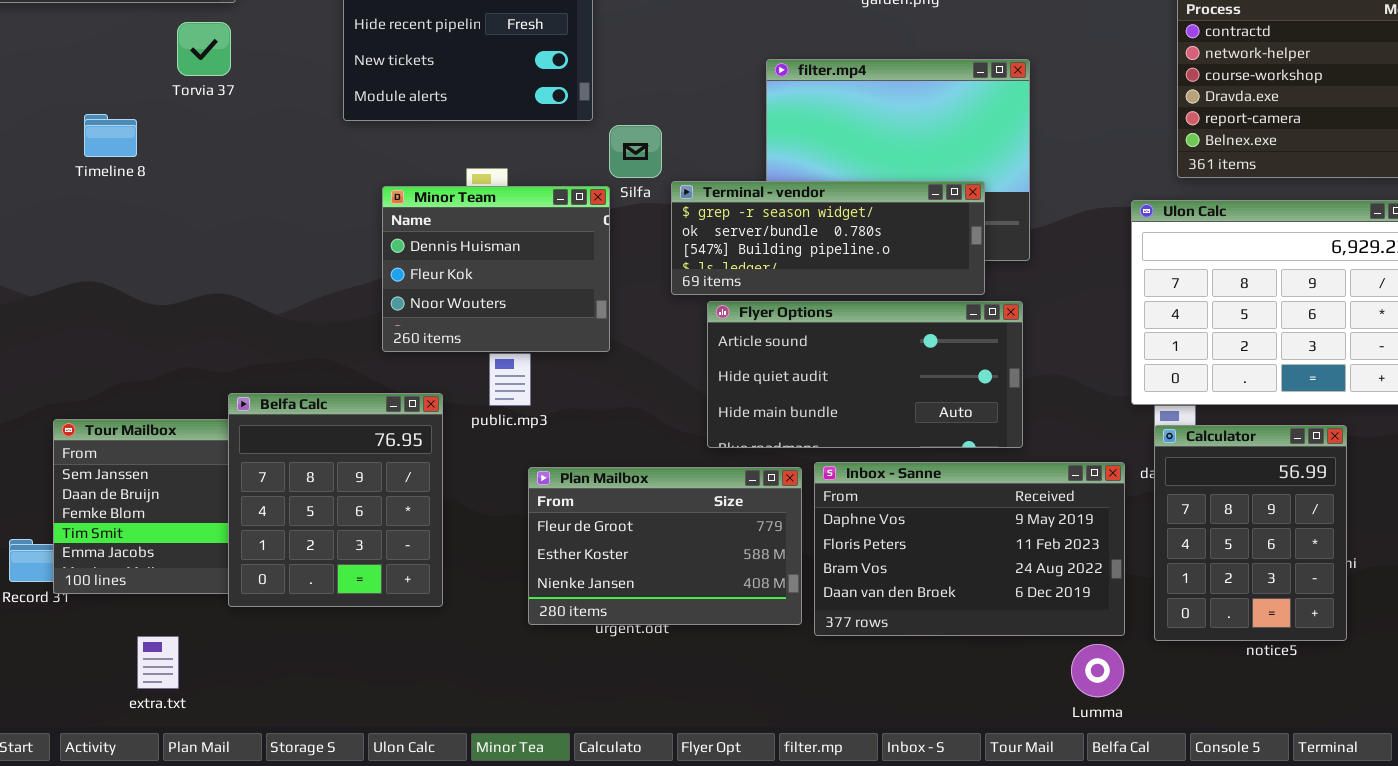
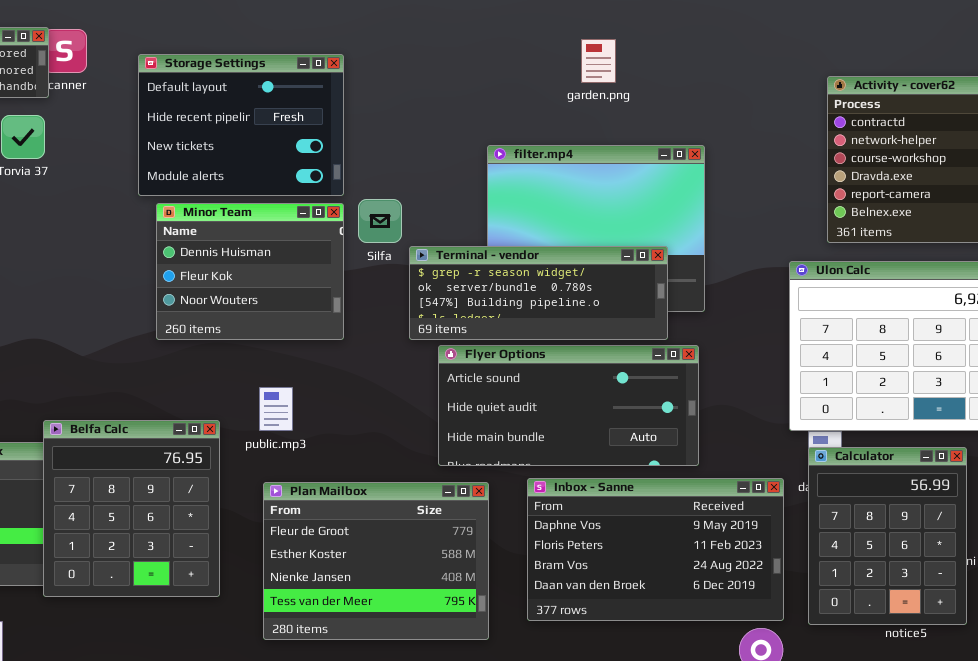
Minor Team: [382,186,610,352] -> [156,203,344,340], moved
Plan Mailbox: [528,467,802,625] -> [263,482,489,640], moved, resized

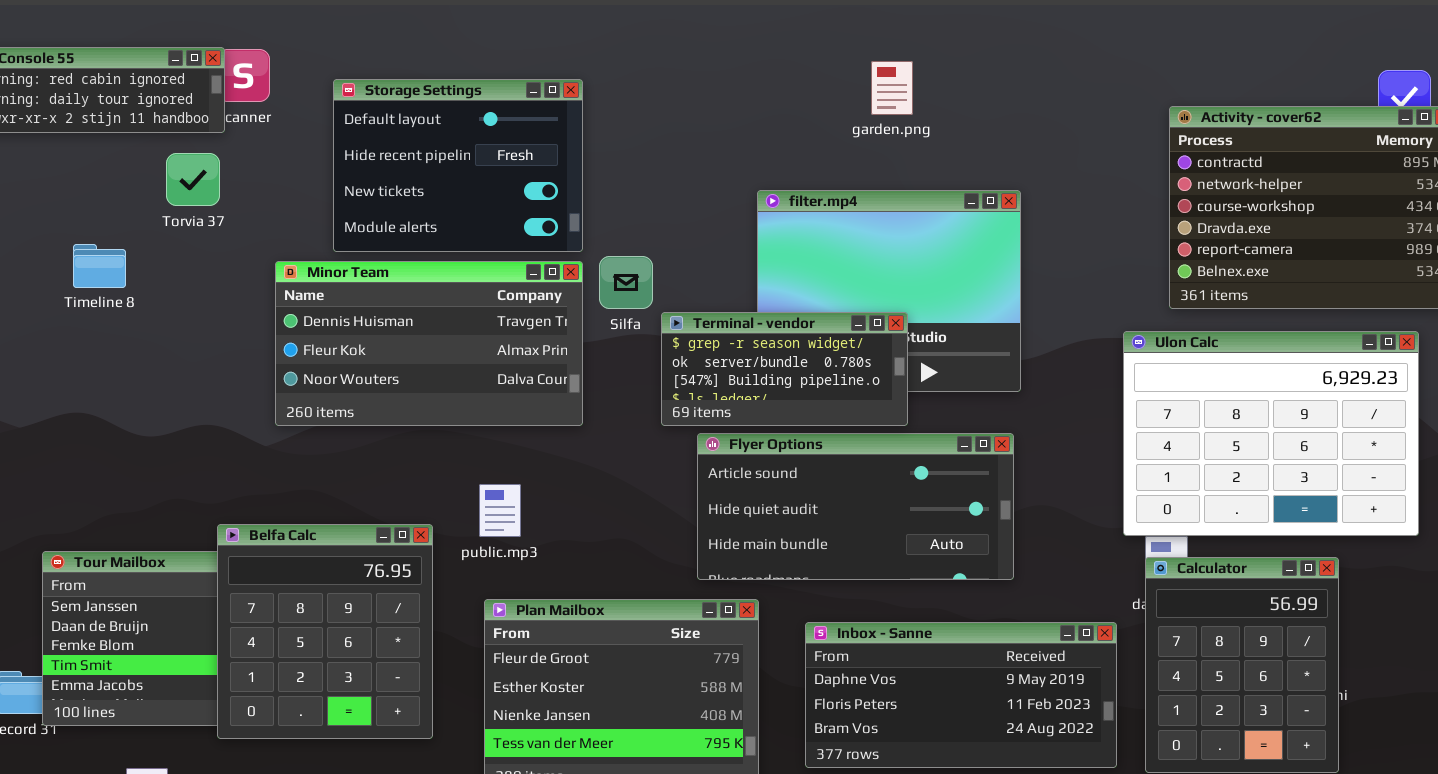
Minor Team: [156,203,344,340] -> [275,261,583,426], resized
Terminal - vendor: [409,246,668,340] -> [661,312,908,426], resized
Inbox - Sanne: [527,478,784,621] -> [805,622,1117,768], resized

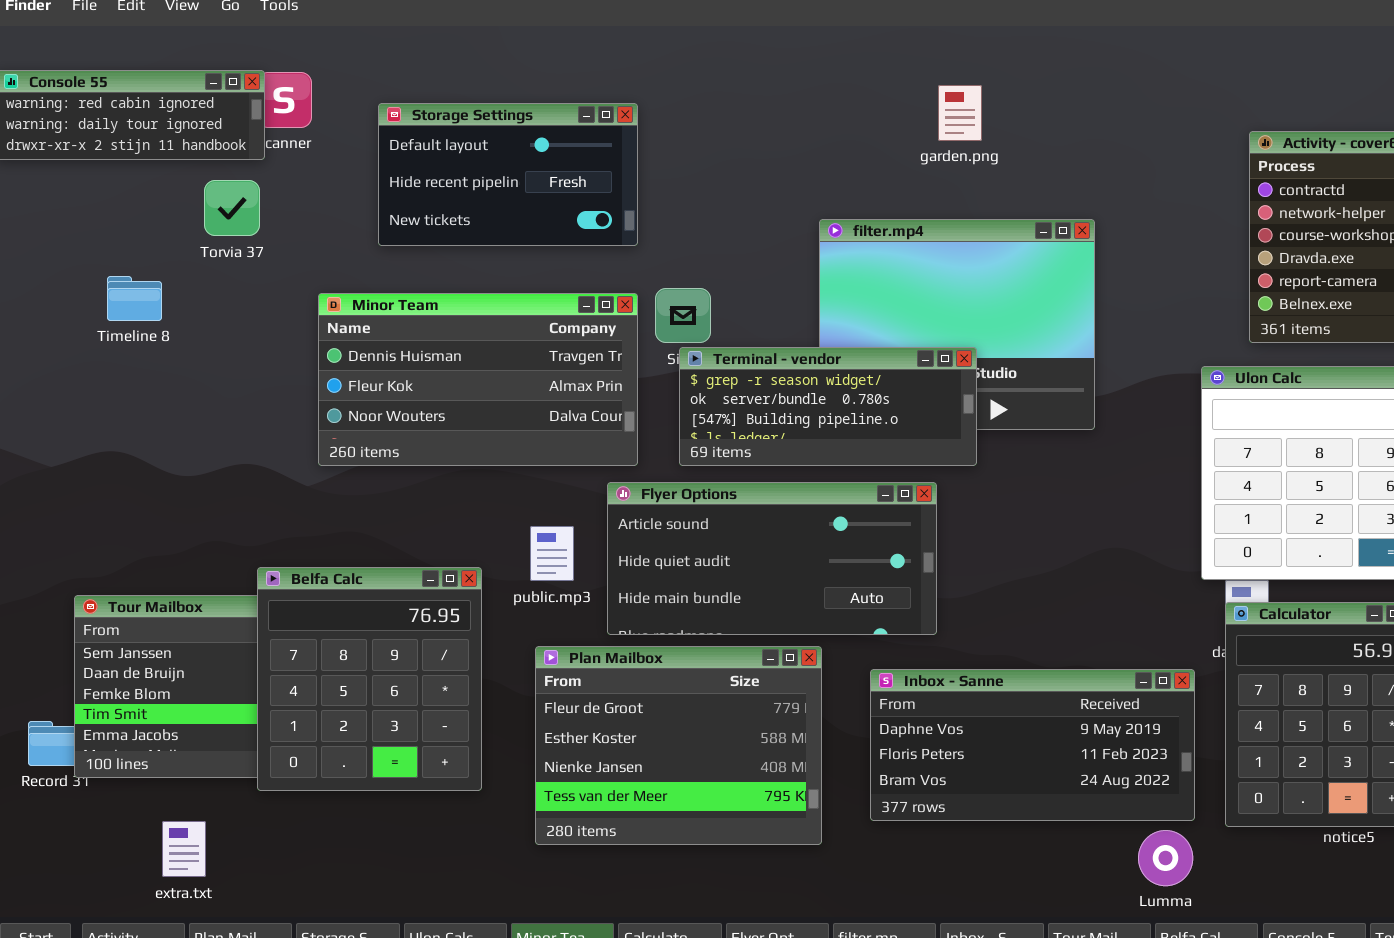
Storage Settings: [333,79,583,252] -> [378,103,638,246], resized
Terminal - vendor: [661,312,908,426] -> [679,347,977,466], resized
Flyer Options: [697,433,1014,580] -> [607,482,937,635], moved

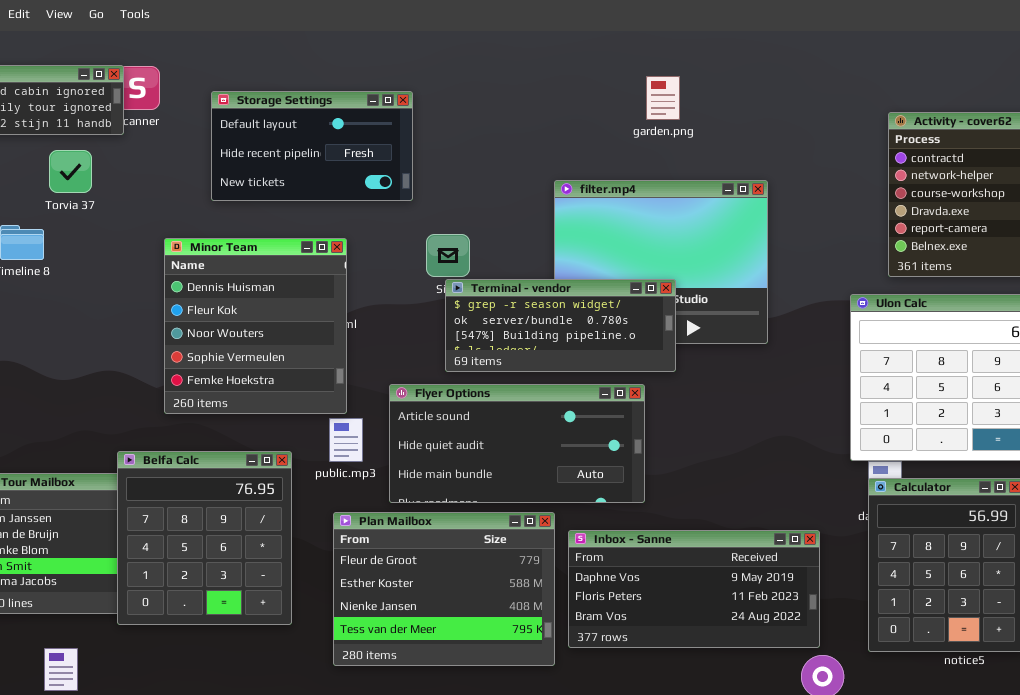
Torvia 37: [204,180,260,236] -> [49,150,92,193], moved
Minor Team: [318,293,638,466] -> [164,238,347,414], resized
Inbox - Sanne: [870,669,1195,821] -> [568,530,820,648], moved

